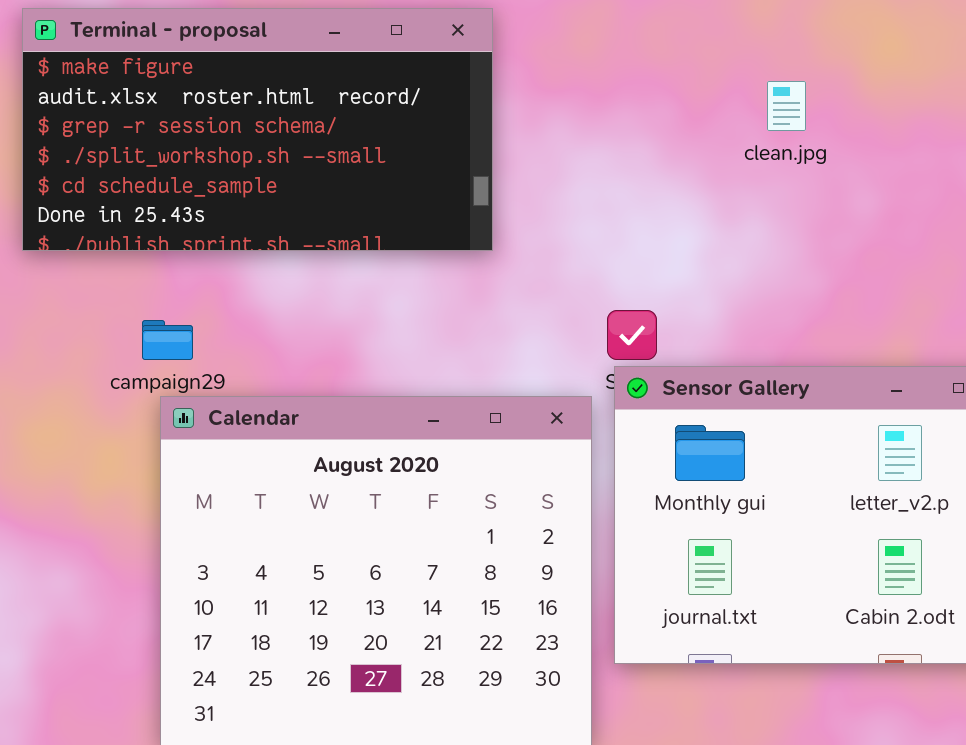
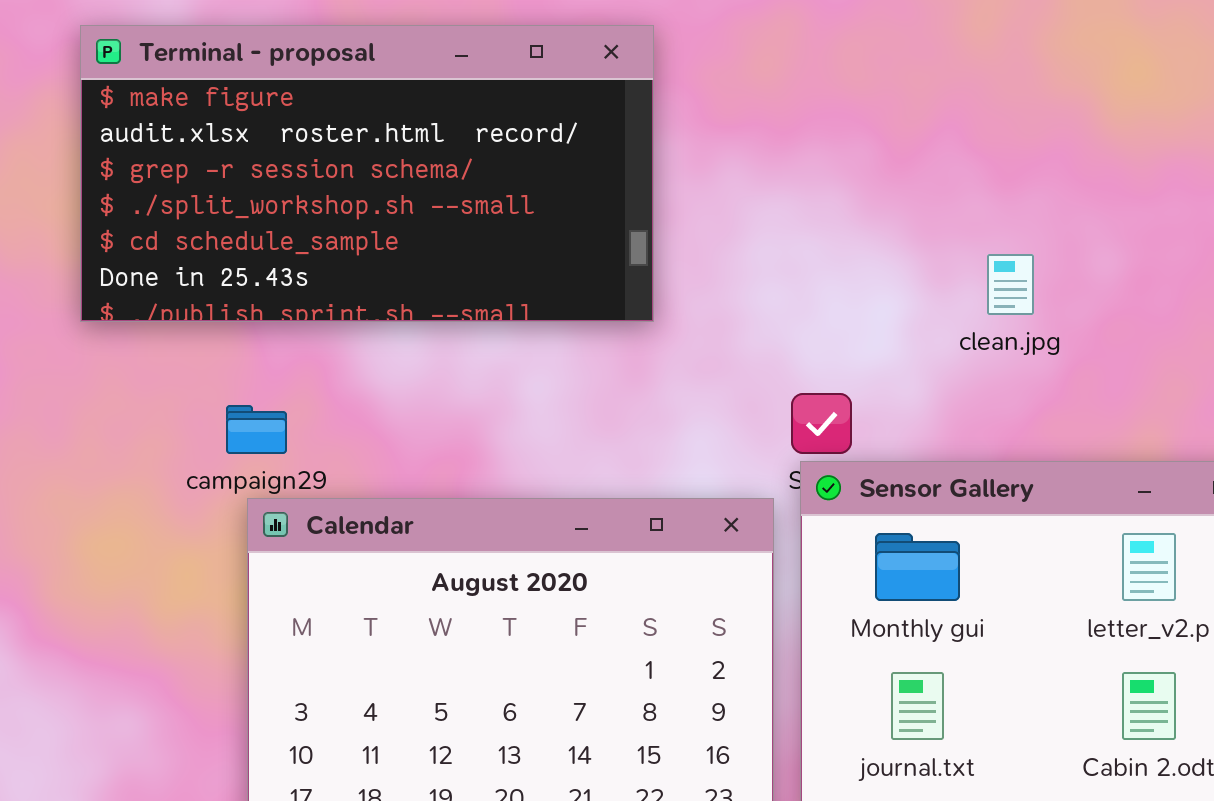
clean.jpg: [767,81,806,131] -> [987,254,1034,315], moved

